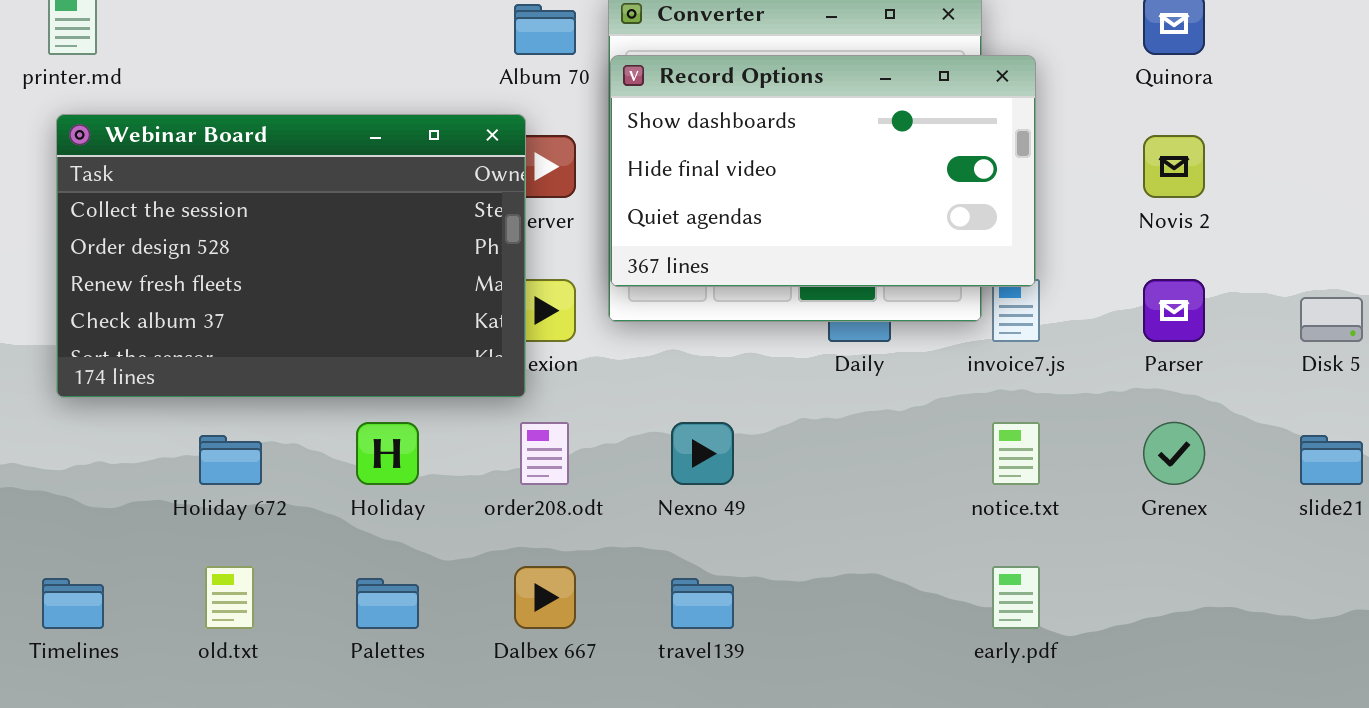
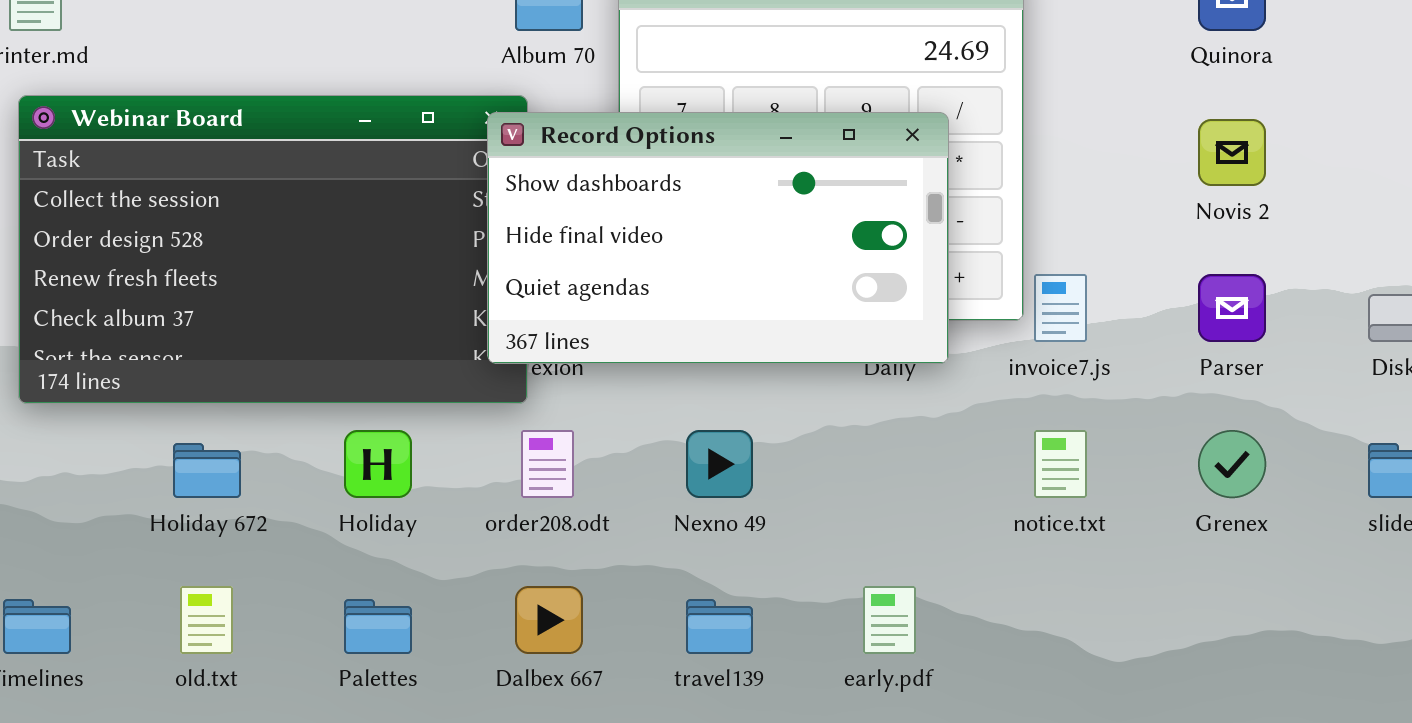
Record Options: [610,55,1036,287] -> [487,112,949,364], moved
early.pdf: [992,566,1040,629] -> [863,586,916,654], moved

